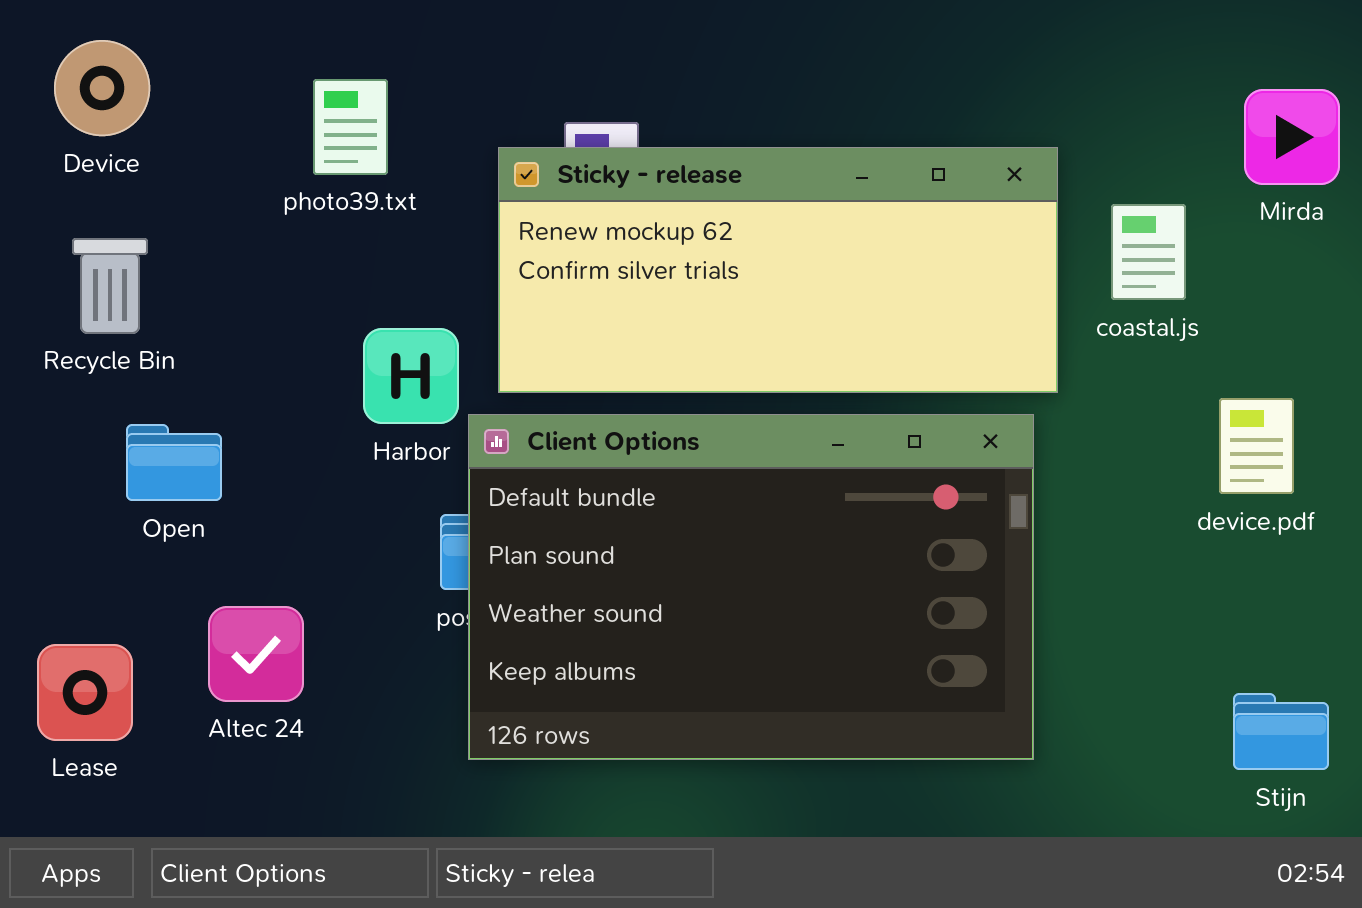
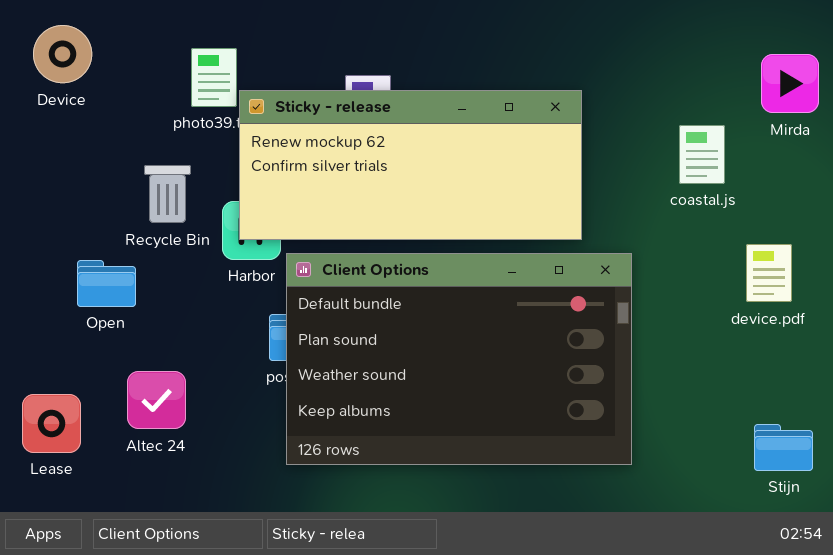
Sticky - release: [498,147,1058,393] -> [239,90,582,240], moved
Recycle Bin: [72,238,148,334] -> [144,165,191,223], moved

